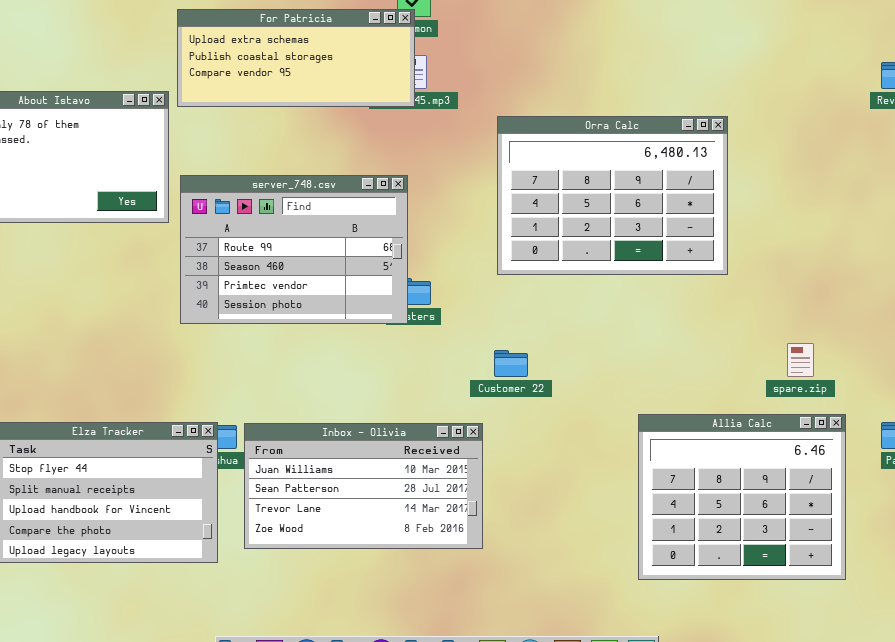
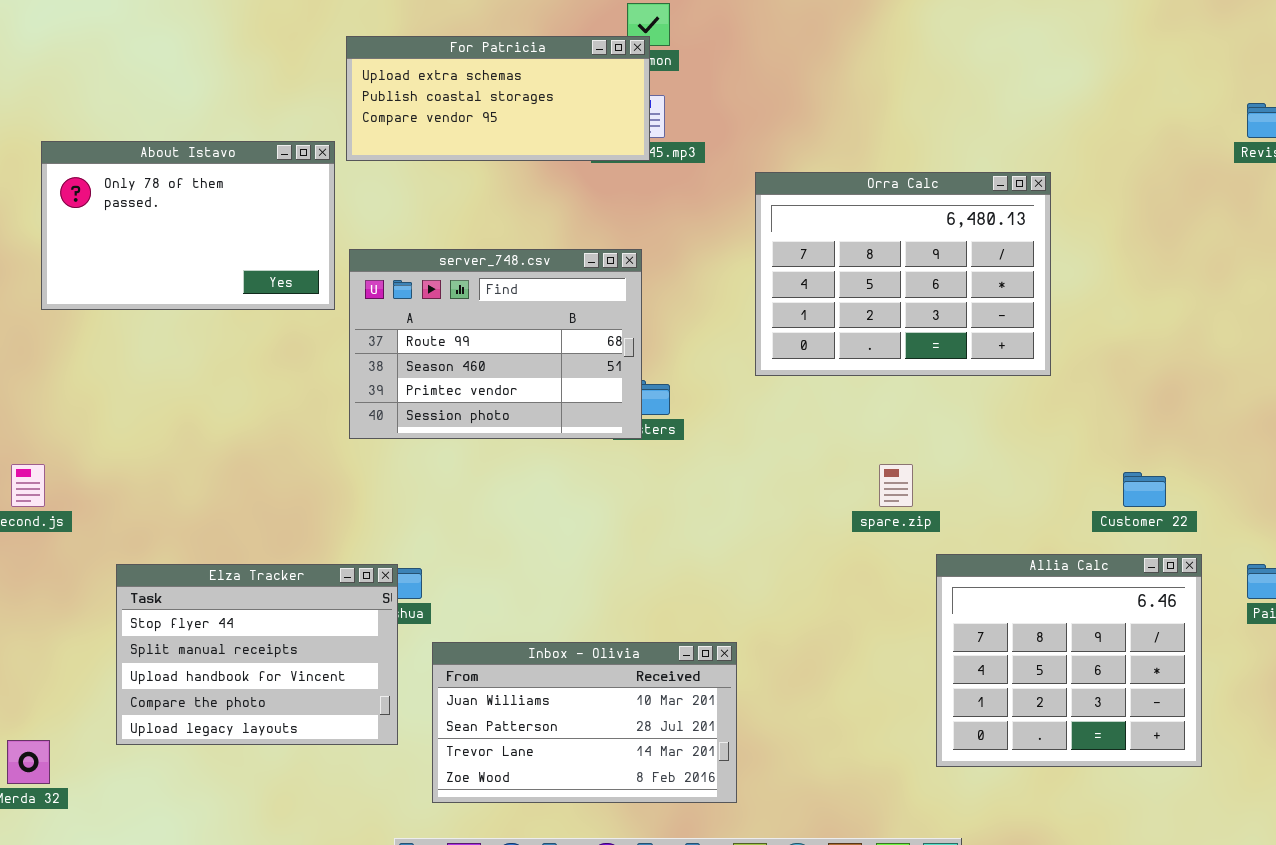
spare.zip: [787,343,814,377] -> [879,464,913,507], moved
Customer 22: [494,350,528,377] -> [1123,472,1166,507], moved
Inbox - Olivia: [244,423,483,549] -> [432,642,737,803], moved

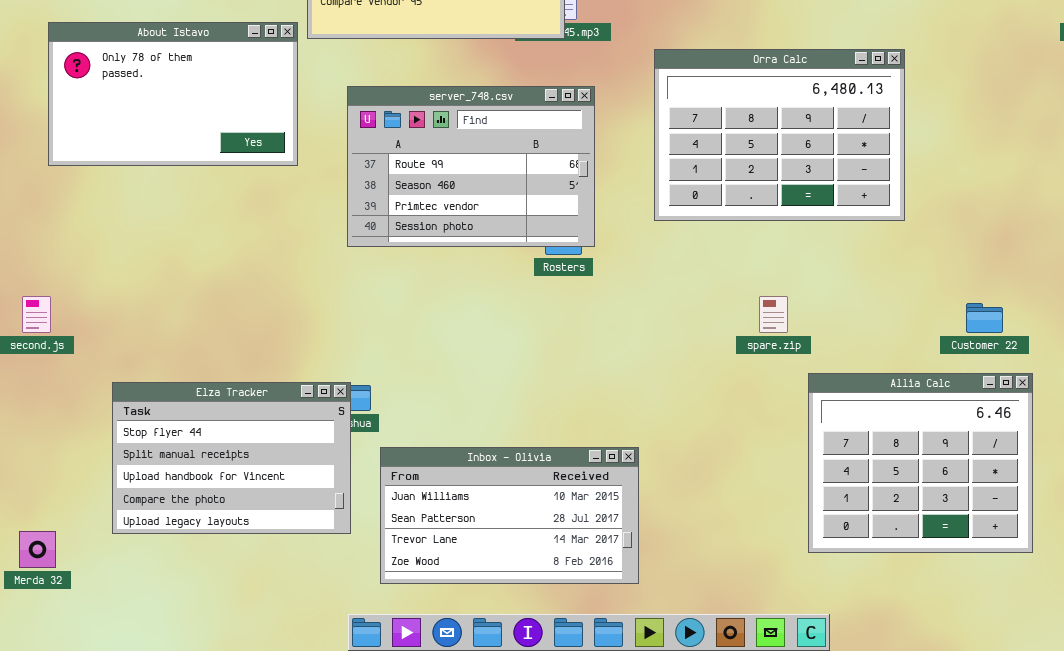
server_748.csv: [349,249,642,439] -> [347,86,595,247], moved

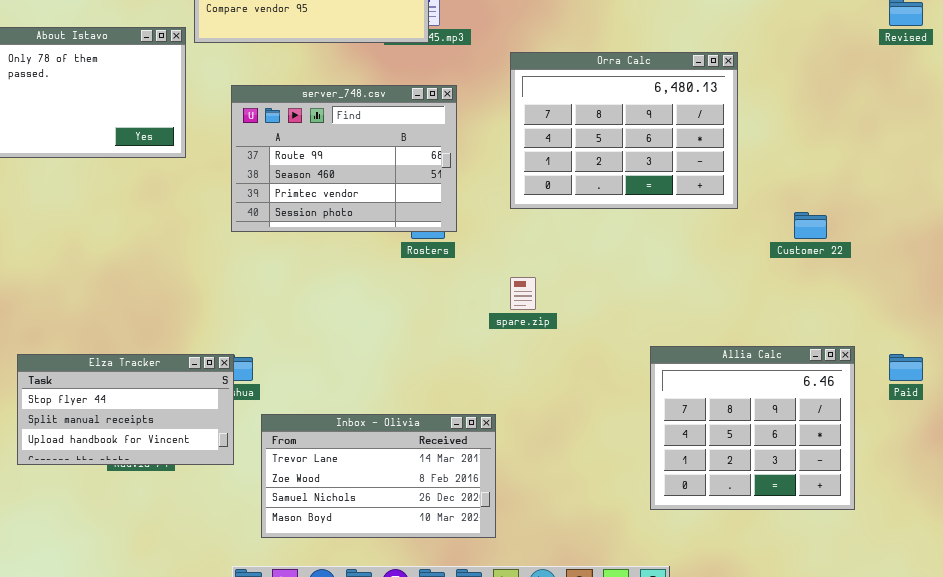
spare.zip: [759,296,788,333] -> [510,277,536,310], moved
Customer 22: [966,303,1003,333] -> [794,212,827,239], moved
Elza Tracker: [112,382,351,534] -> [17,354,234,465], resized
Inbox - Olivia: [380,447,639,584] -> [261,414,496,538], scrolled down 2 rows

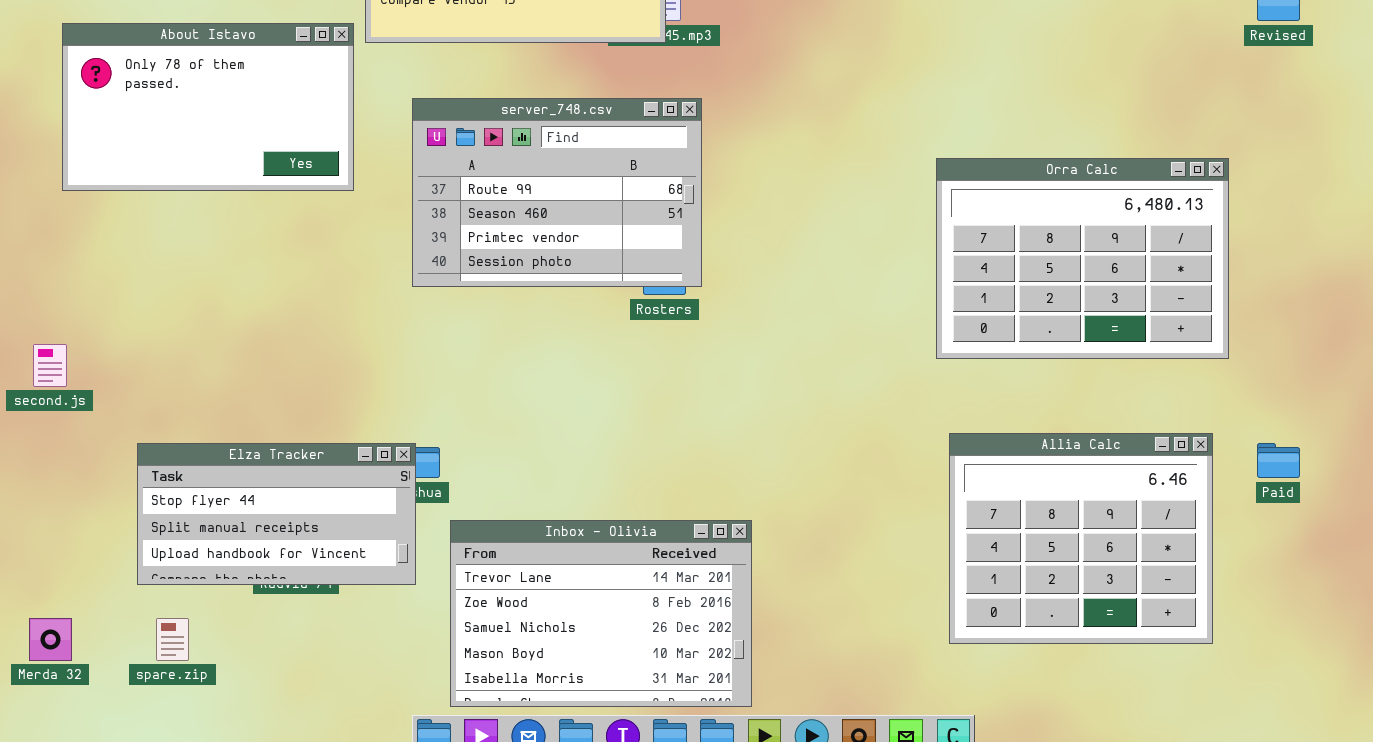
Orra Calc: [510,52,738,209] -> [936,158,1229,359], moved
spare.zip: [510,277,536,310] -> [156,618,189,661], moved
Inbox - Olivia: [261,414,496,538] -> [450,520,752,707], resized

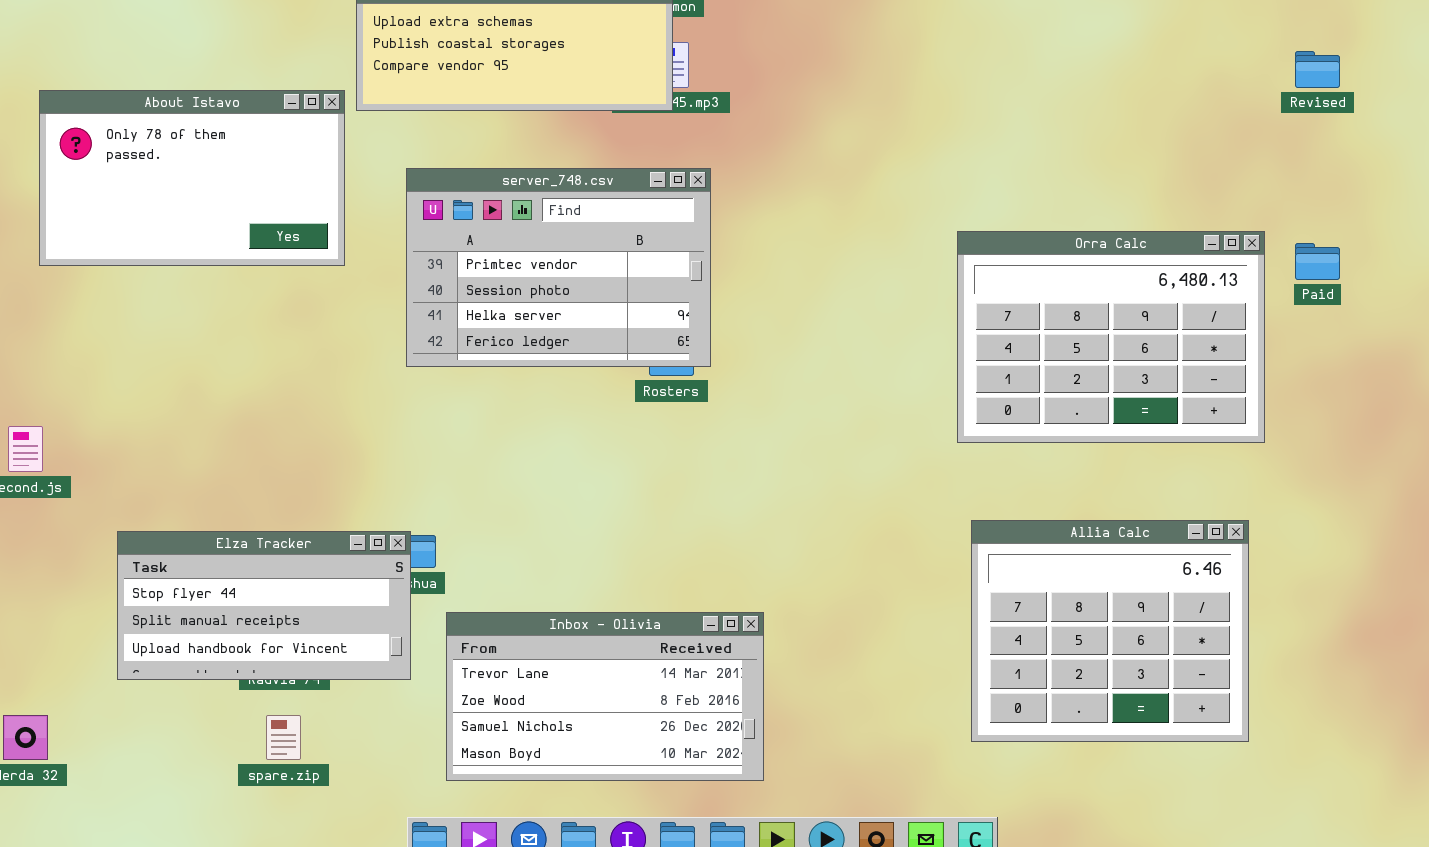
server_748.csv: [412,98,702,287] -> [406,168,711,367], scrolled down 2 rows
Paid: [1257,443,1300,478] -> [1295,243,1340,280], moved
Inbox - Olivia: [450,520,752,707] -> [446,612,764,781], resized
spare.zip: [156,618,189,661] -> [266,715,301,760], moved

